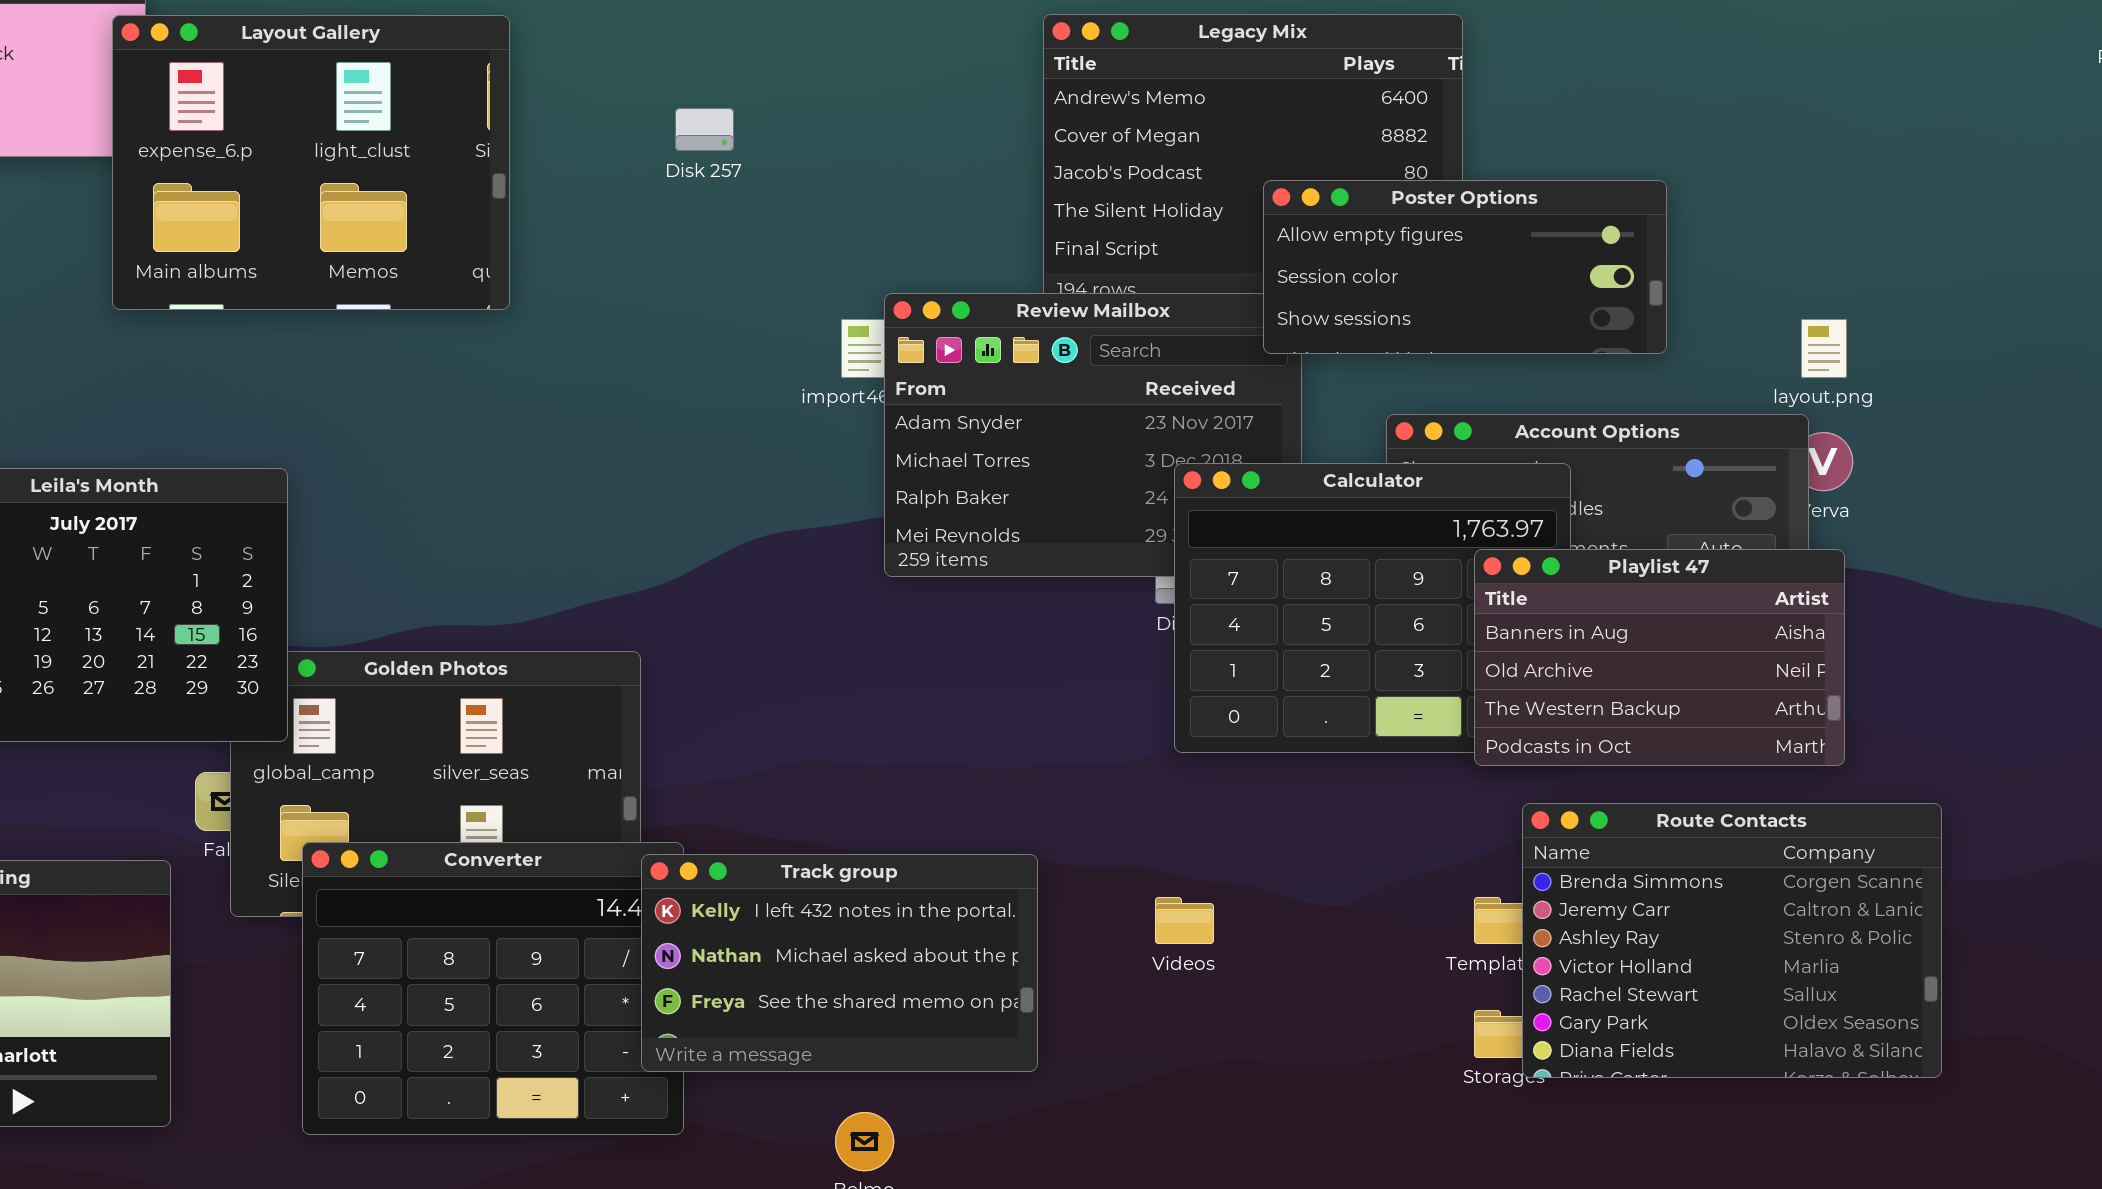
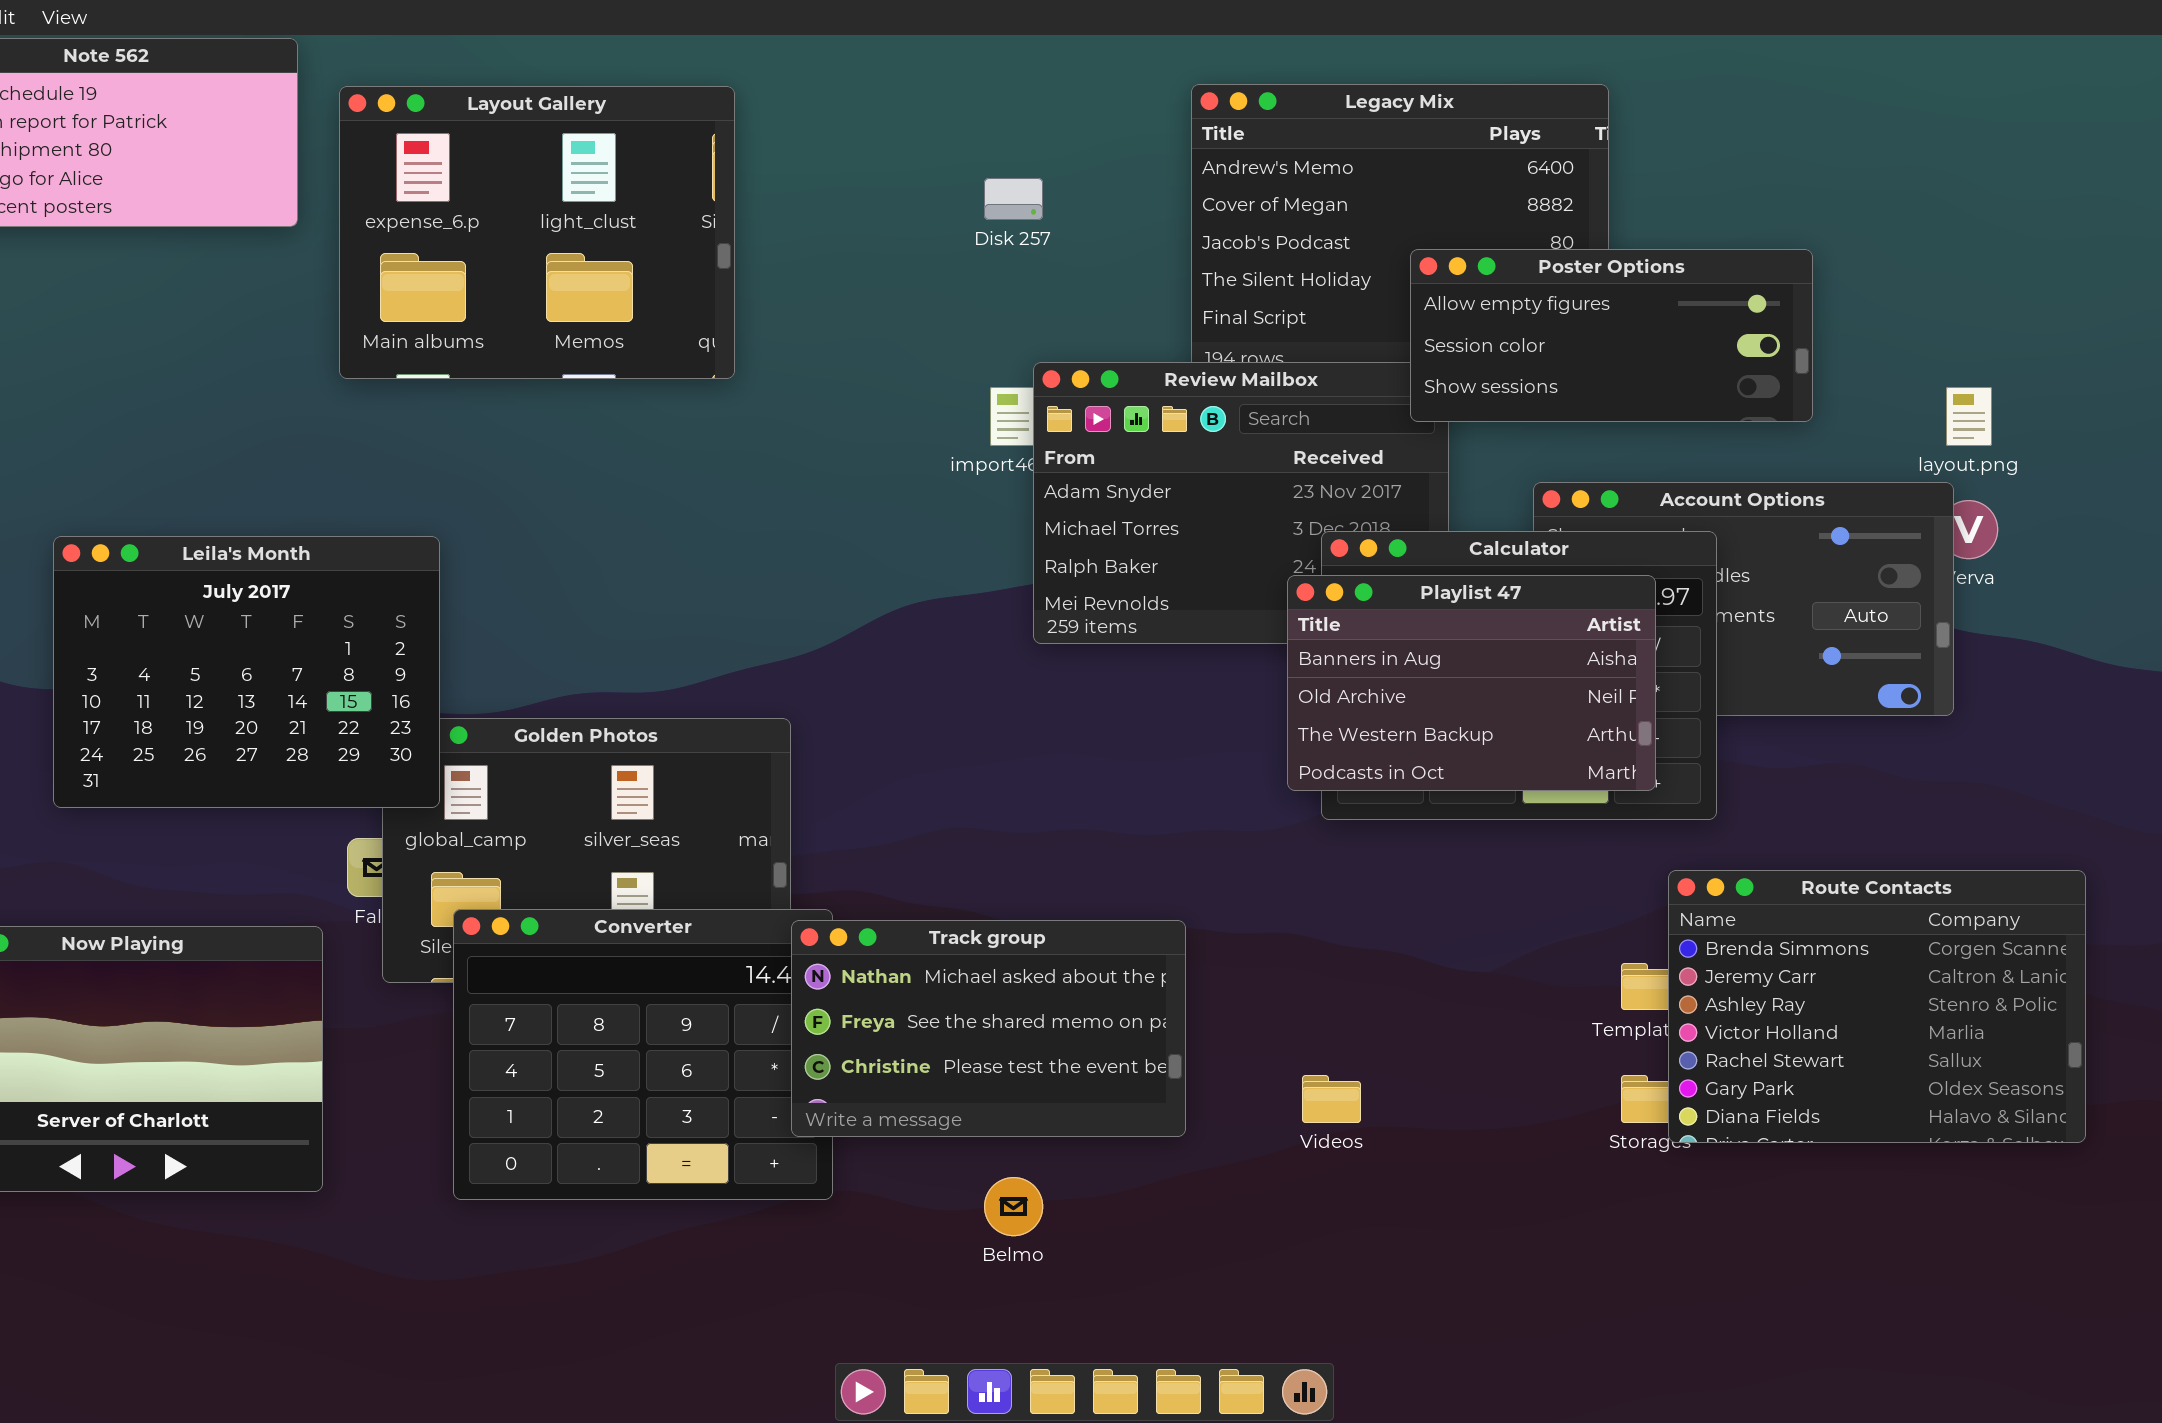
Layout Gallery: [112,15,510,310] -> [339,86,735,379], moved
Disk 257: [675,108,734,151] -> [984,178,1043,220], moved
Playlist 47: [1474,549,1845,766] -> [1287,575,1656,791], moved
Track group: [641,854,1038,1072] -> [791,920,1186,1137], scrolled down 1 row
Videos: [1155,897,1214,944] -> [1302,1075,1361,1123], moved

